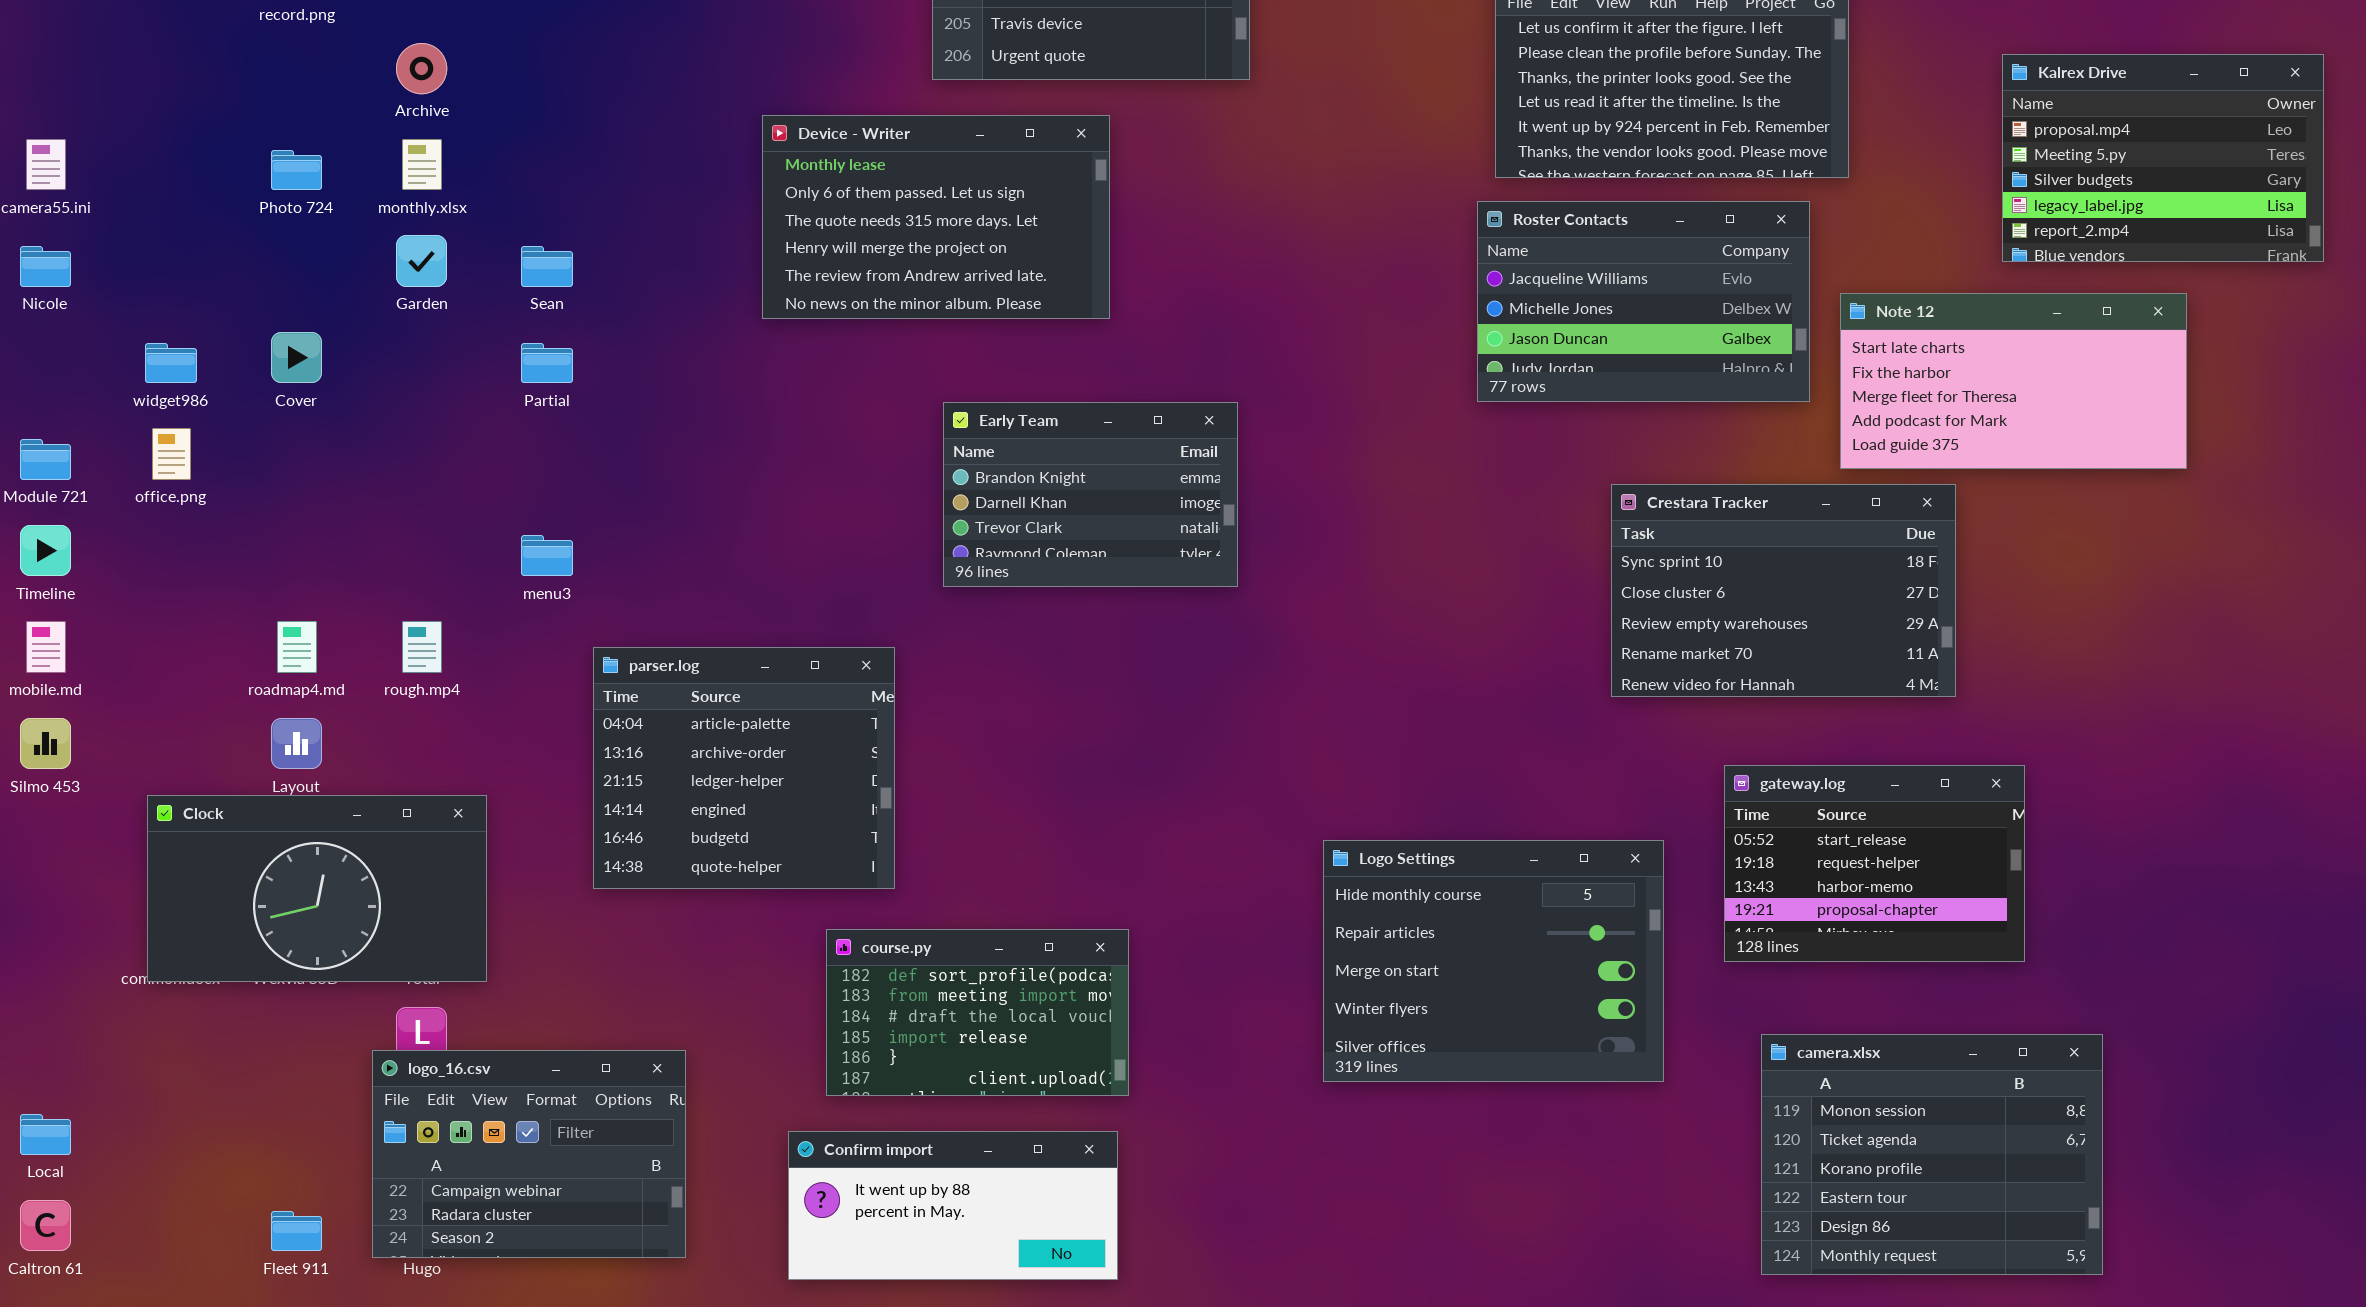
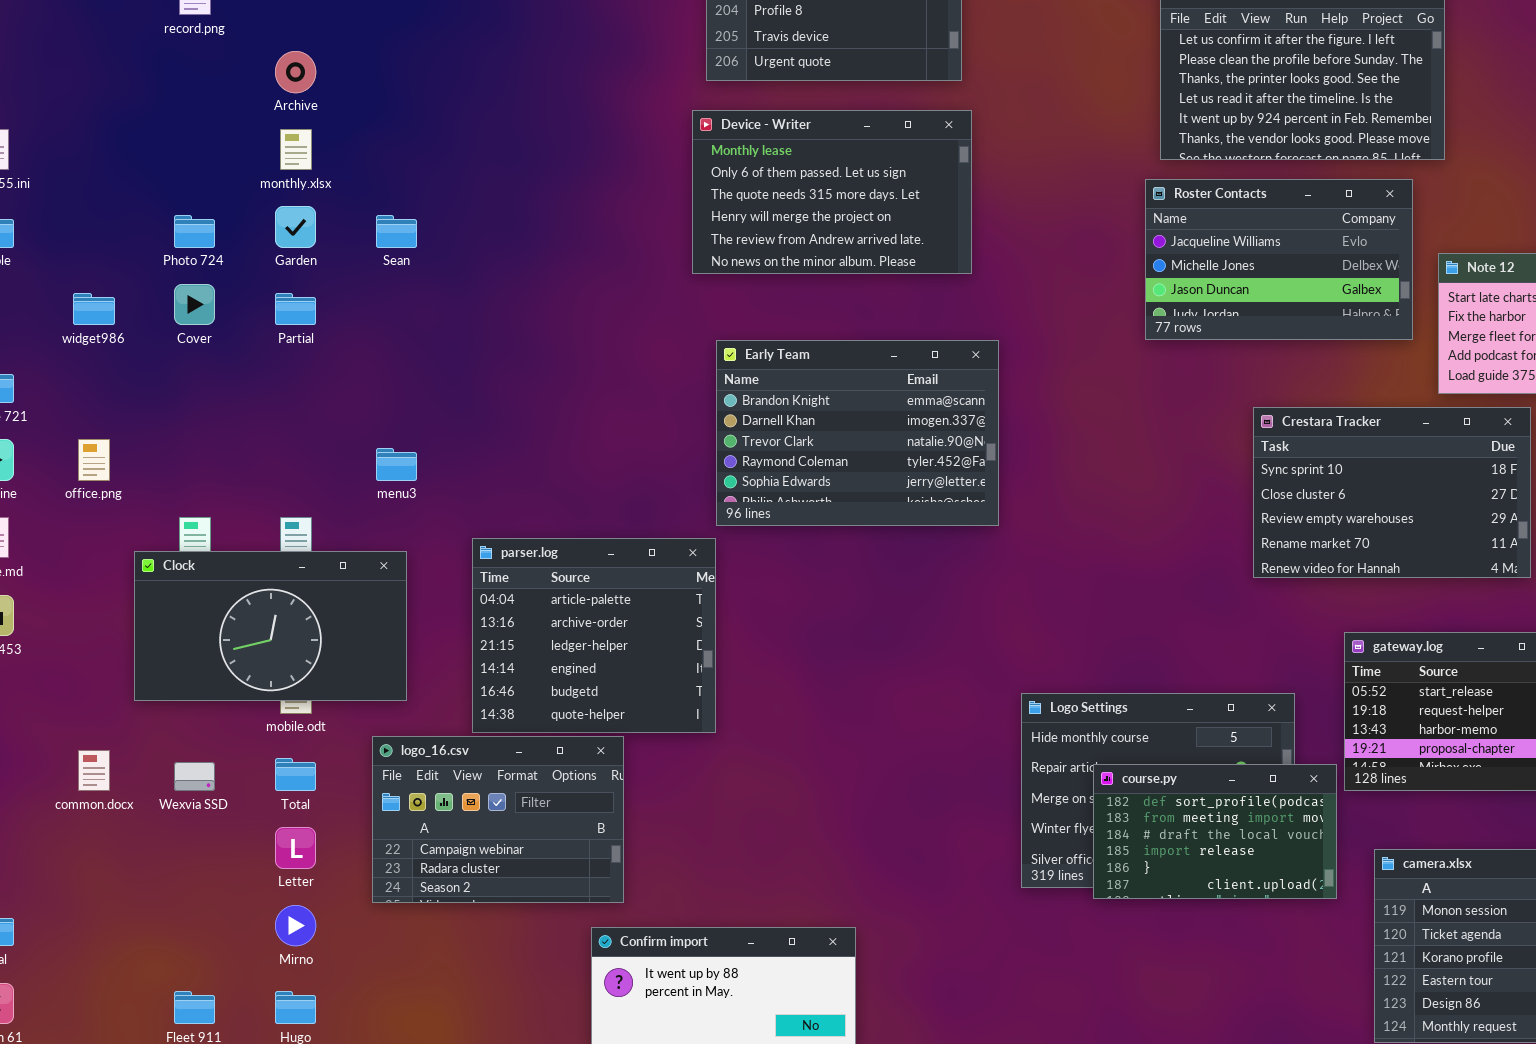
Device - Writer: [762,115,1110,319] -> [692,110,972,274], moved
Photo 724: [271,150,322,190] -> [174,215,215,248], moved
Partial: [521,343,573,383] -> [275,293,316,325], moved
Early Team: [943,402,1238,587] -> [716,340,999,526], resized
office.png: [152,428,191,480] -> [78,439,110,481], moved
parser.log: [593,647,895,889] -> [472,538,716,733], moved
Clock: [147,795,487,982] -> [134,551,407,701], moved
course.py: [826,929,1129,1096] -> [1093,764,1337,899], moved
logo_16.csv: [372,1050,686,1258] -> [372,736,624,903], moved

